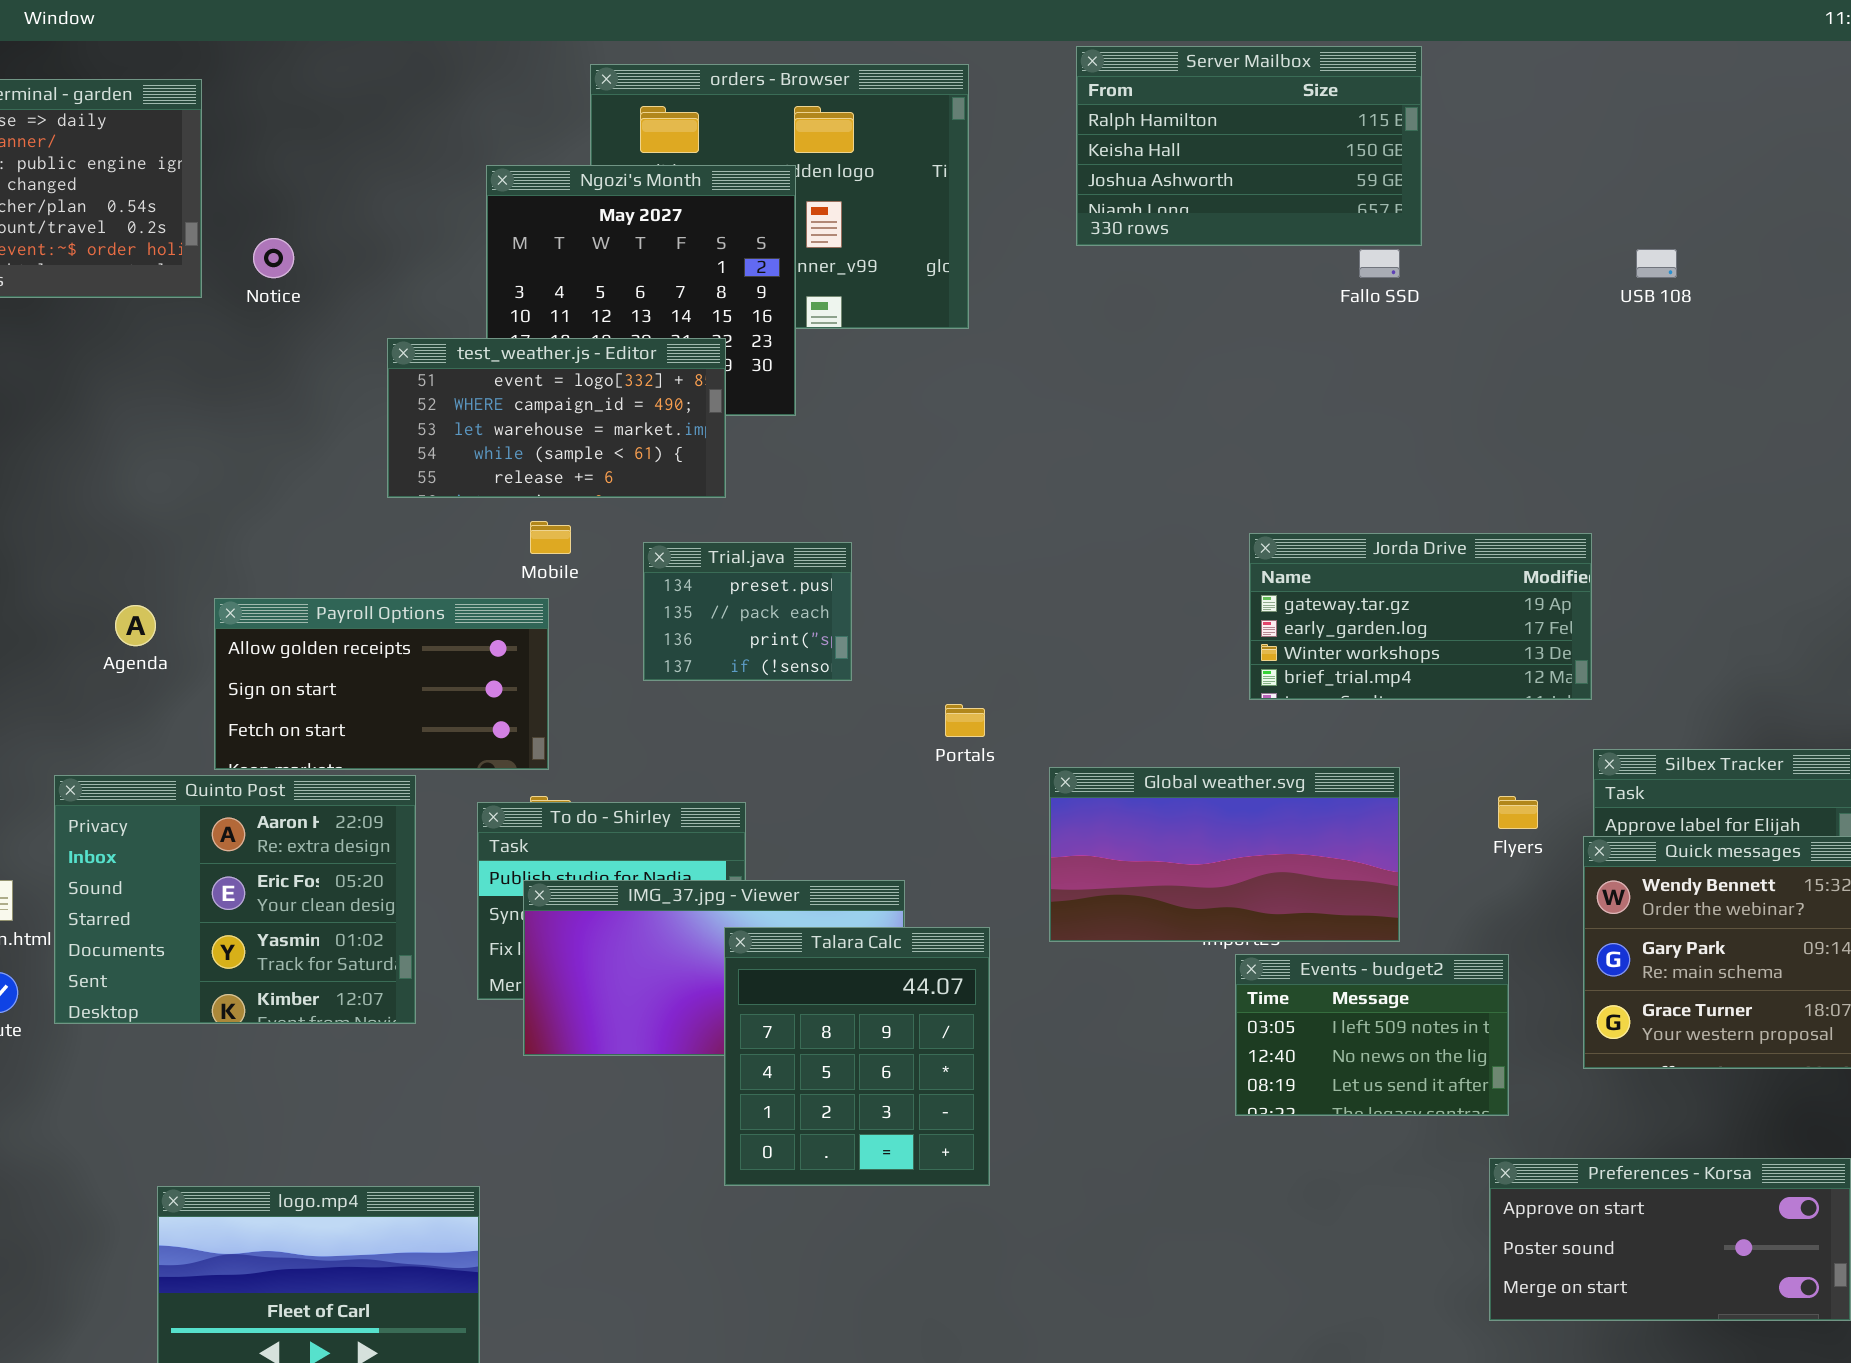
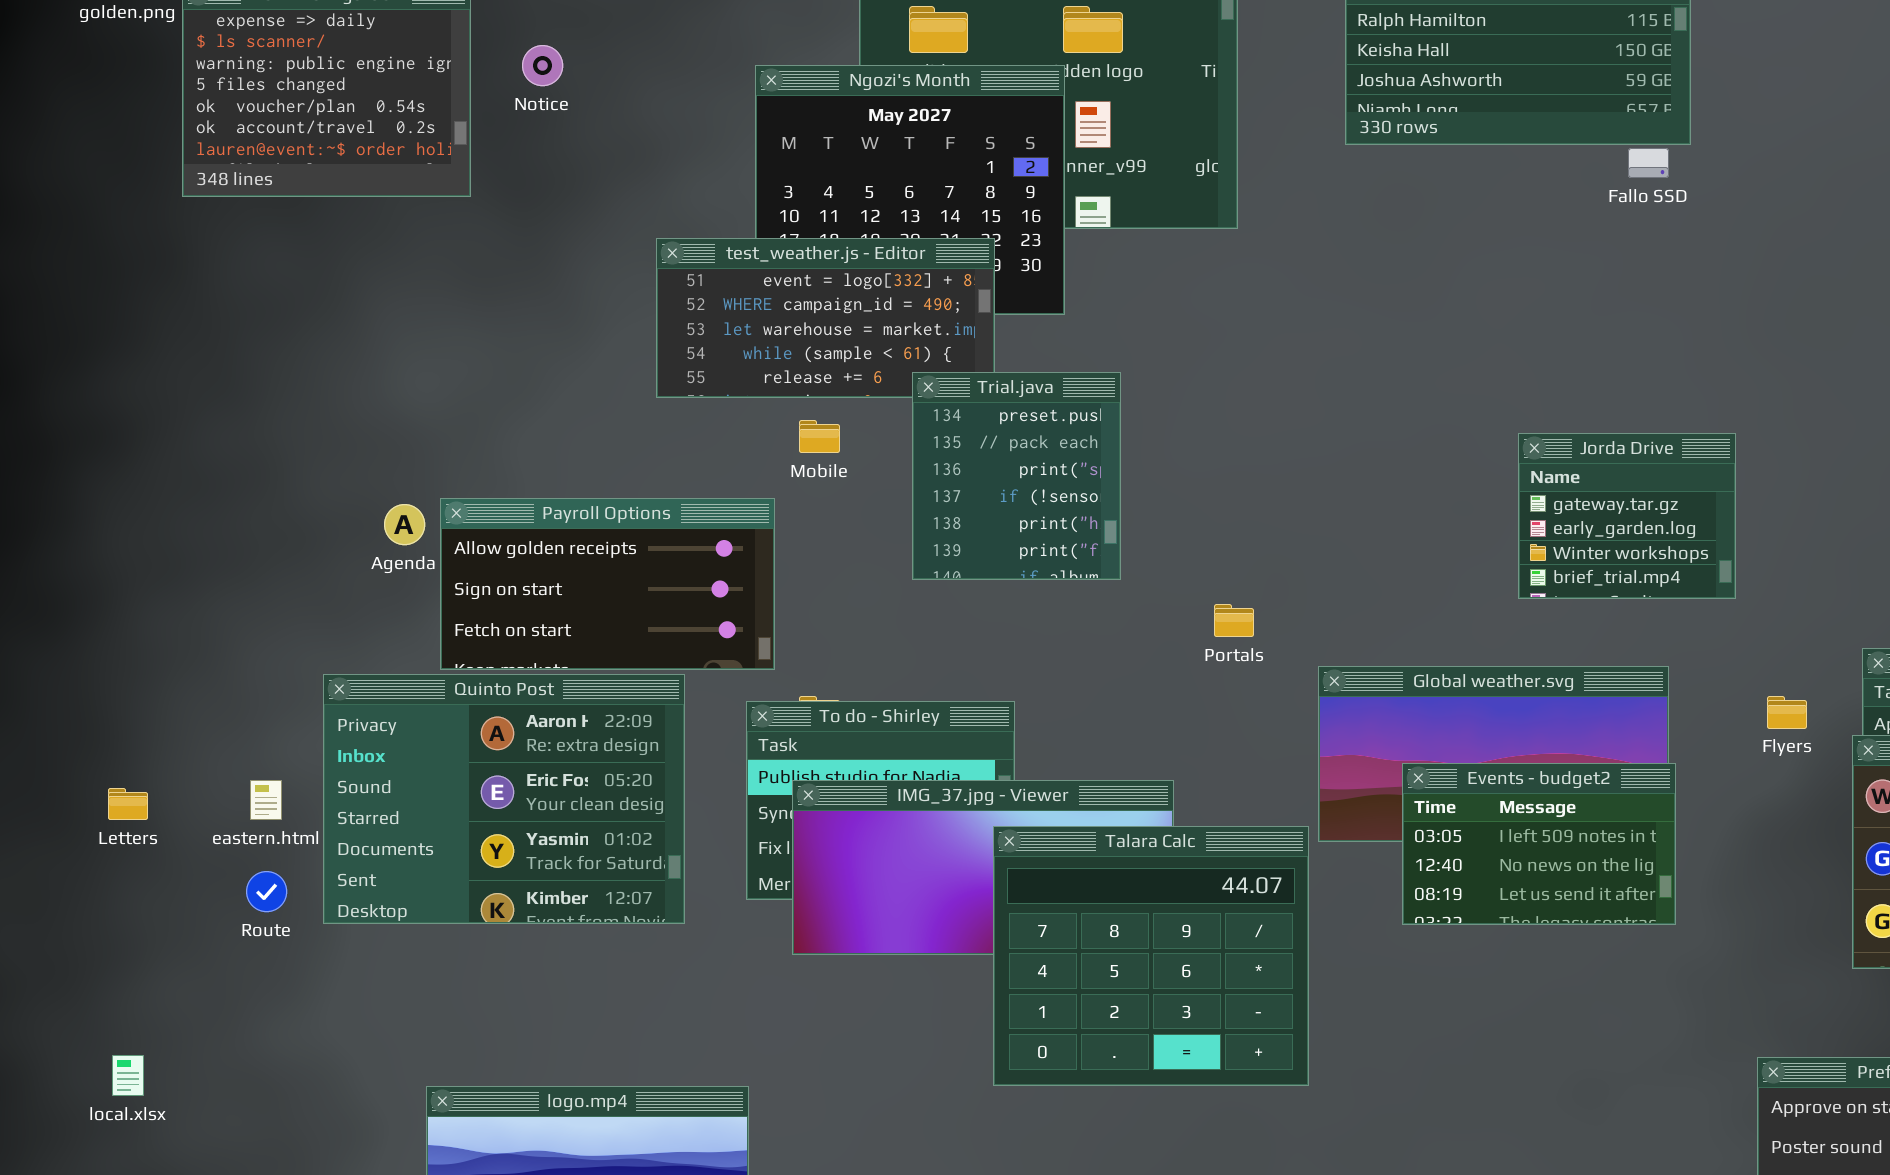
Notice: [253,238,294,278] -> [522,45,563,86], moved
Jorda Drive: [1249,533,1592,700] -> [1518,433,1736,599], resized
Trial.java: [643,542,852,681] -> [912,372,1121,580], resized
Payroll Options: [214,598,549,770] -> [440,498,775,670], moved
Talara Calc: [724,927,990,1186] -> [993,826,1309,1086], resized
Events - budget2: [1235,954,1509,1116] -> [1402,763,1676,925], moved

